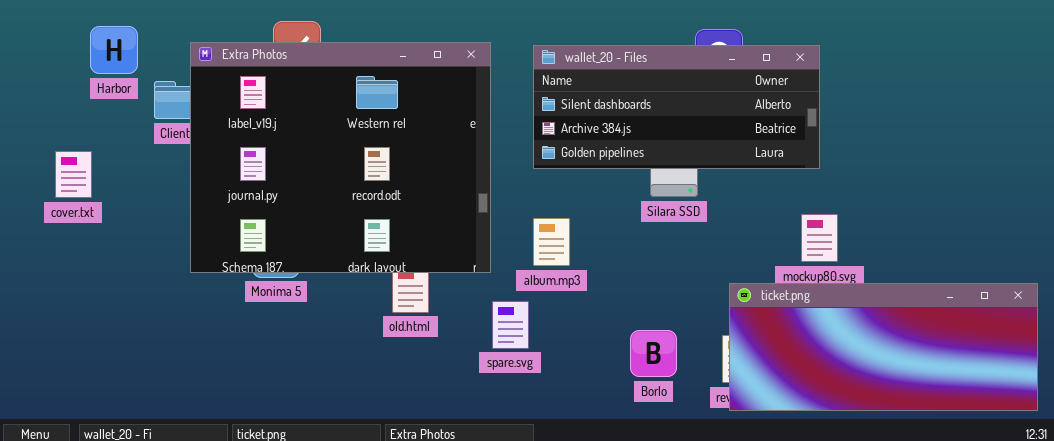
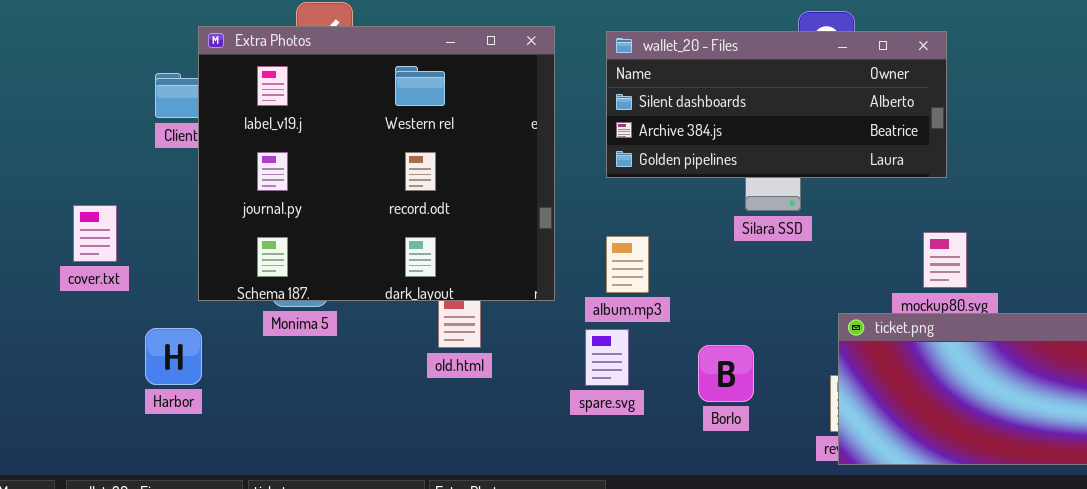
Harbor: [90,26,138,74] -> [145,328,202,385], moved
cover.txt: [55,151,92,198] -> [73,205,117,262], moved
spare.svg: [492,301,529,349] -> [585,329,629,386], moved
Borlo: [630,330,677,377] -> [698,345,754,402], moved

